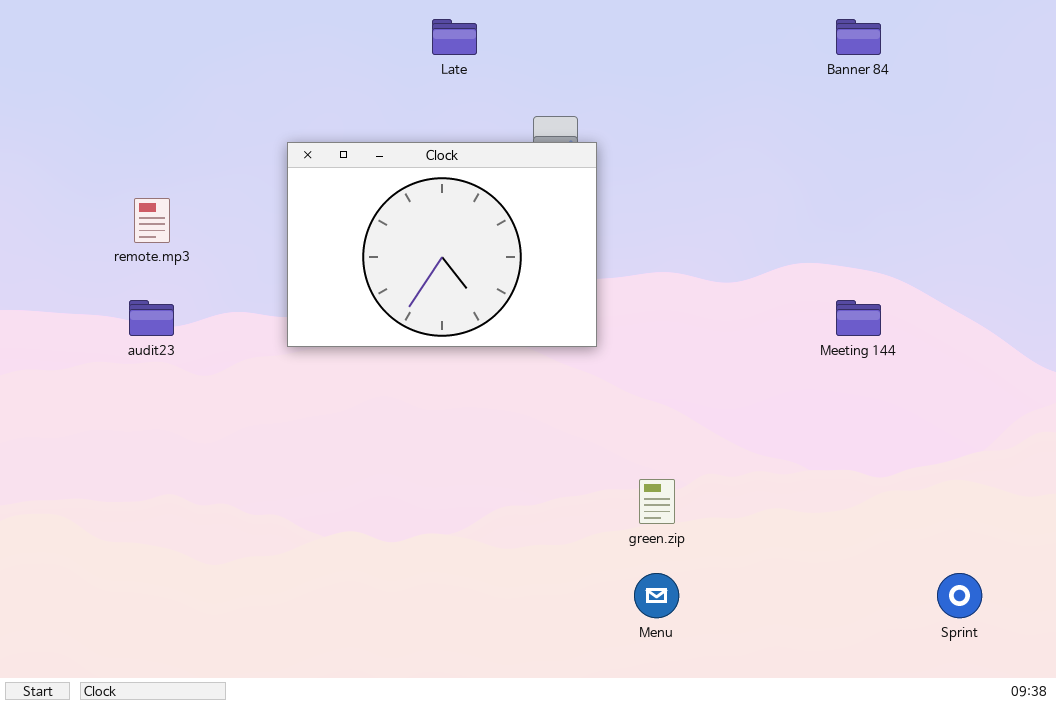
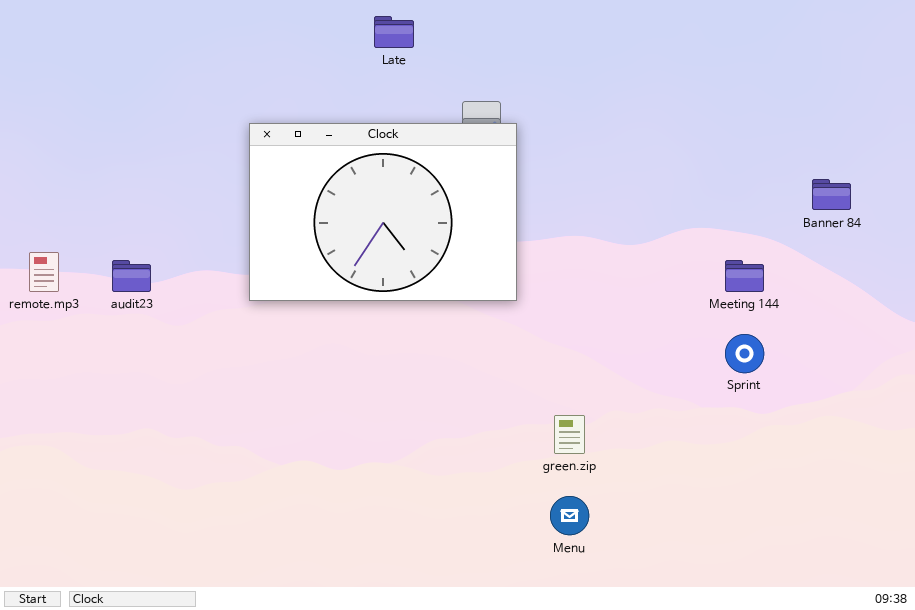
Banner 84: [836,19,881,55] -> [812,179,851,210], moved
remote.mp3: [134,198,170,243] -> [29,252,59,292], moved
Sprint: [937,573,982,618] -> [725,334,764,373], moved

